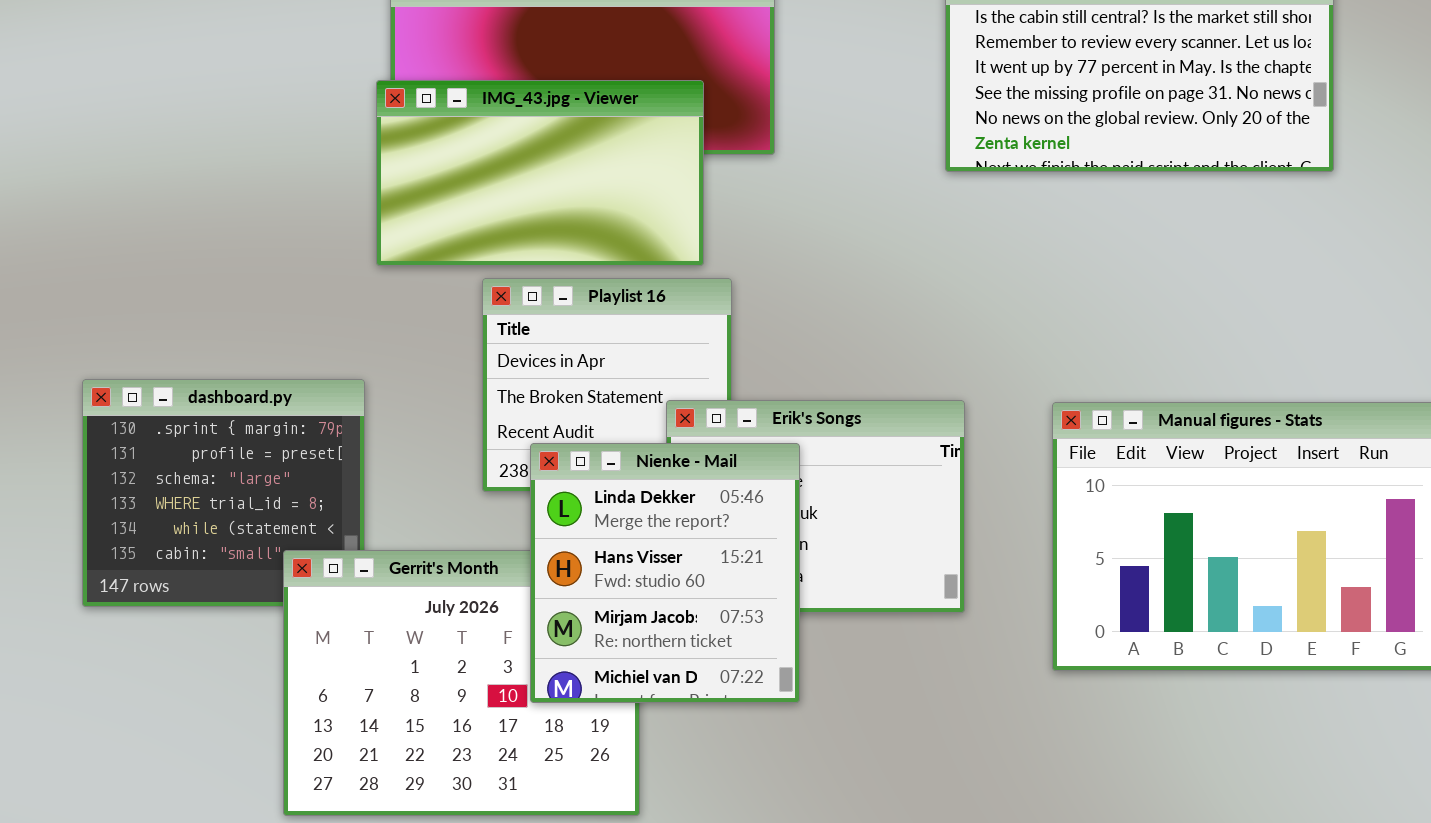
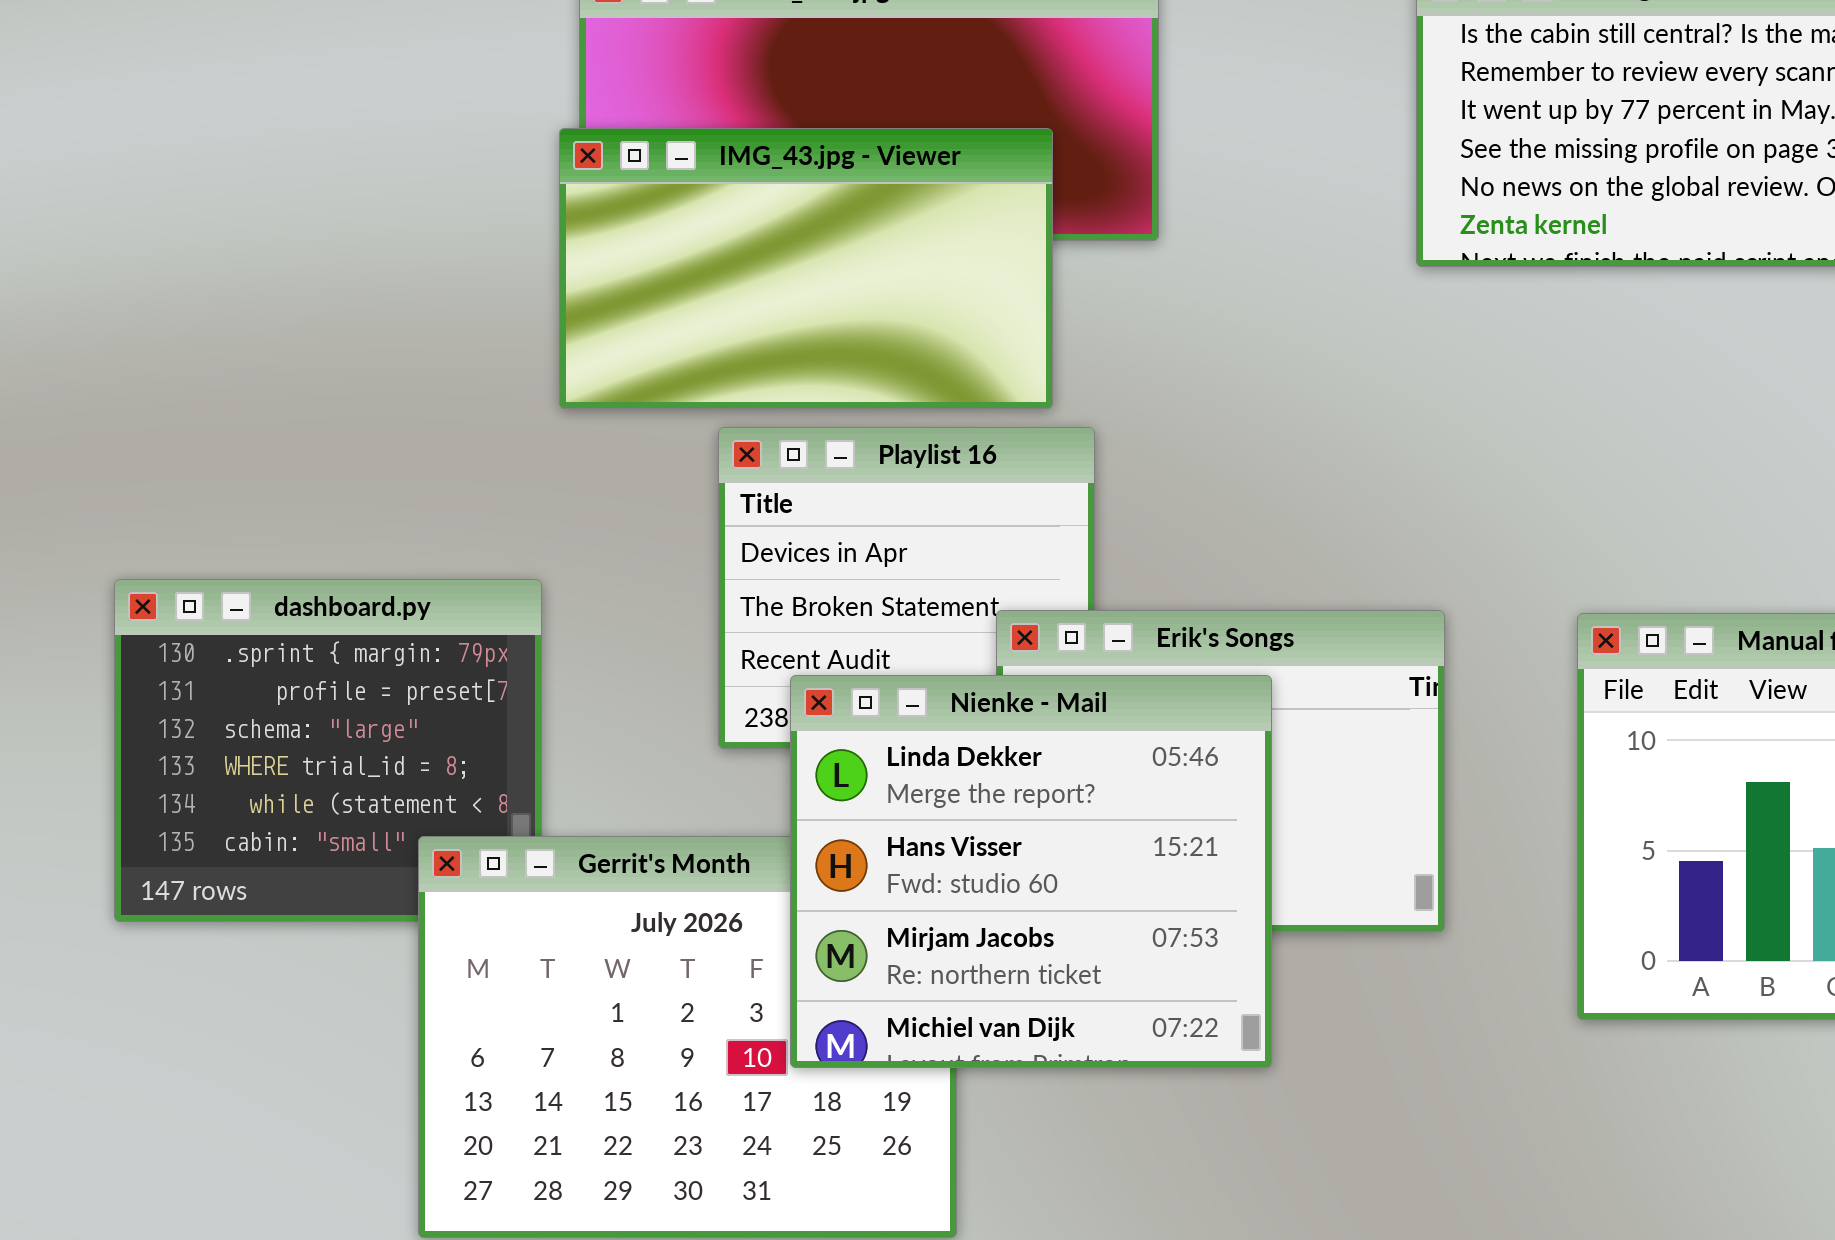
Nienke - Mail: [530,443,800,703] -> [790,675,1272,1068], resized

